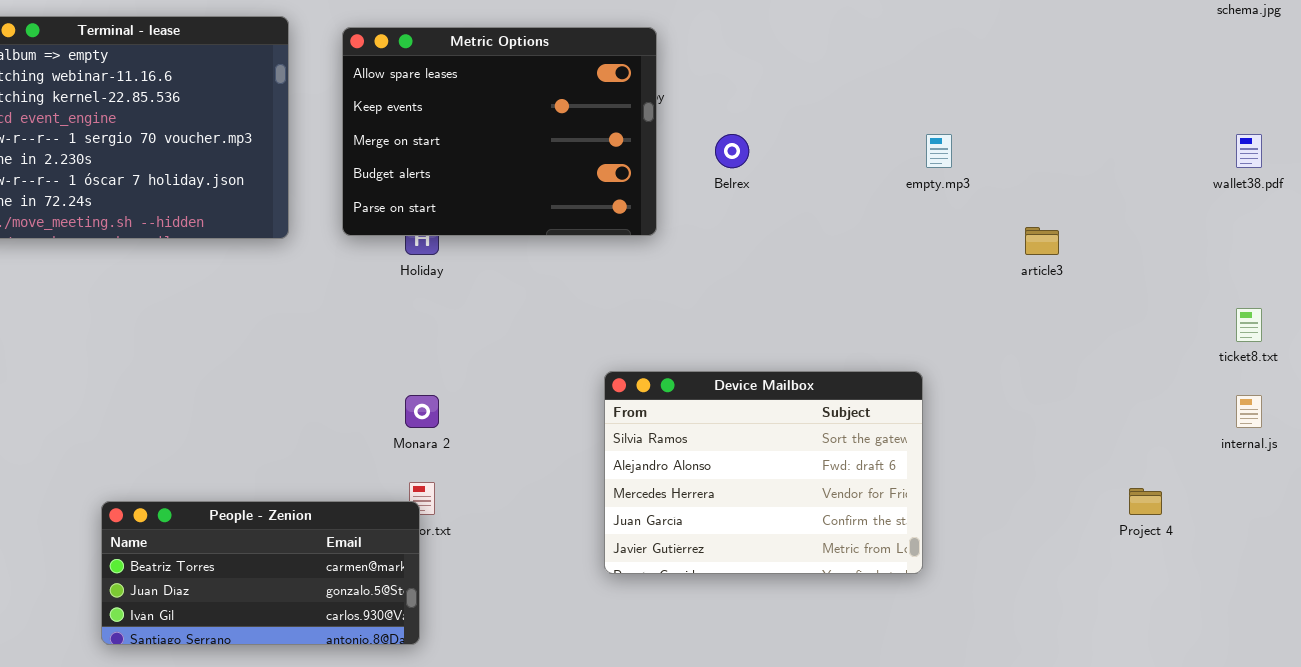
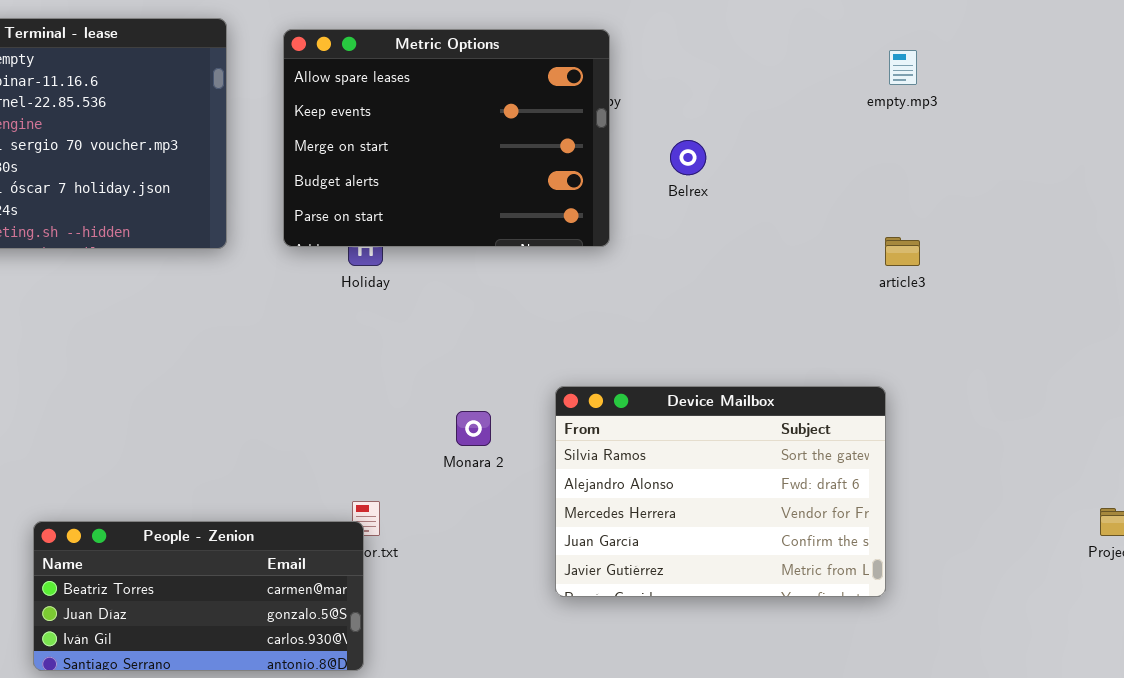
empty.mp3: [926,134,952,168] -> [889,50,917,85], moved
article3: [1025,227,1059,255] -> [885,237,920,266], moved
Monara 2: [405,395,439,428] -> [456,411,491,446], moved

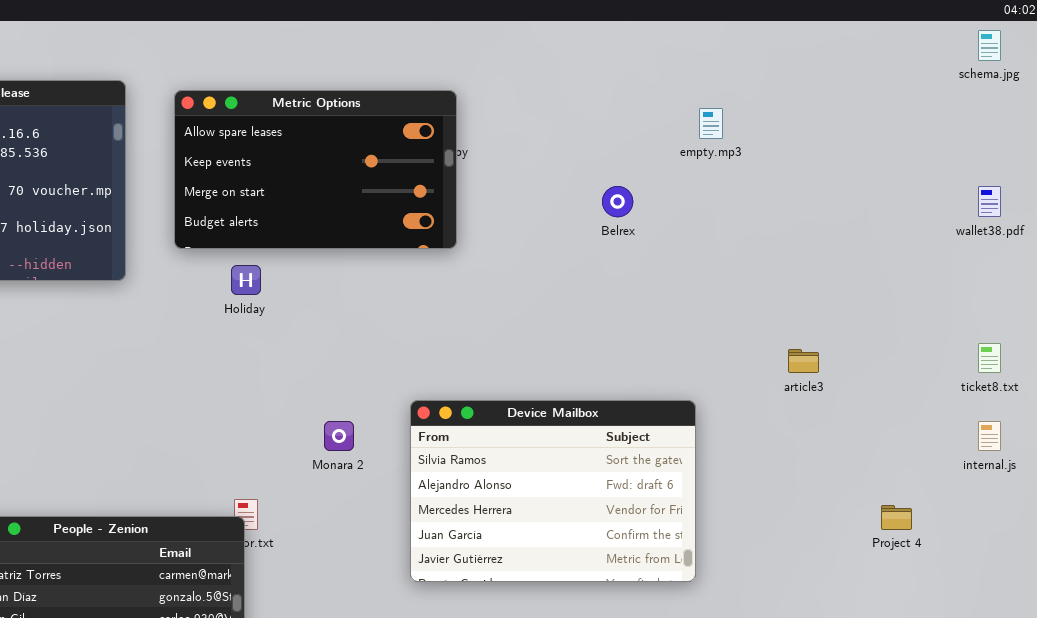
Metric Options: [283,29,610,247] -> [174,90,457,249], resized
Belrex: [670,140,706,175] -> [602,186,633,217], moved
article3: [885,237,920,266] -> [788,349,819,373], moved

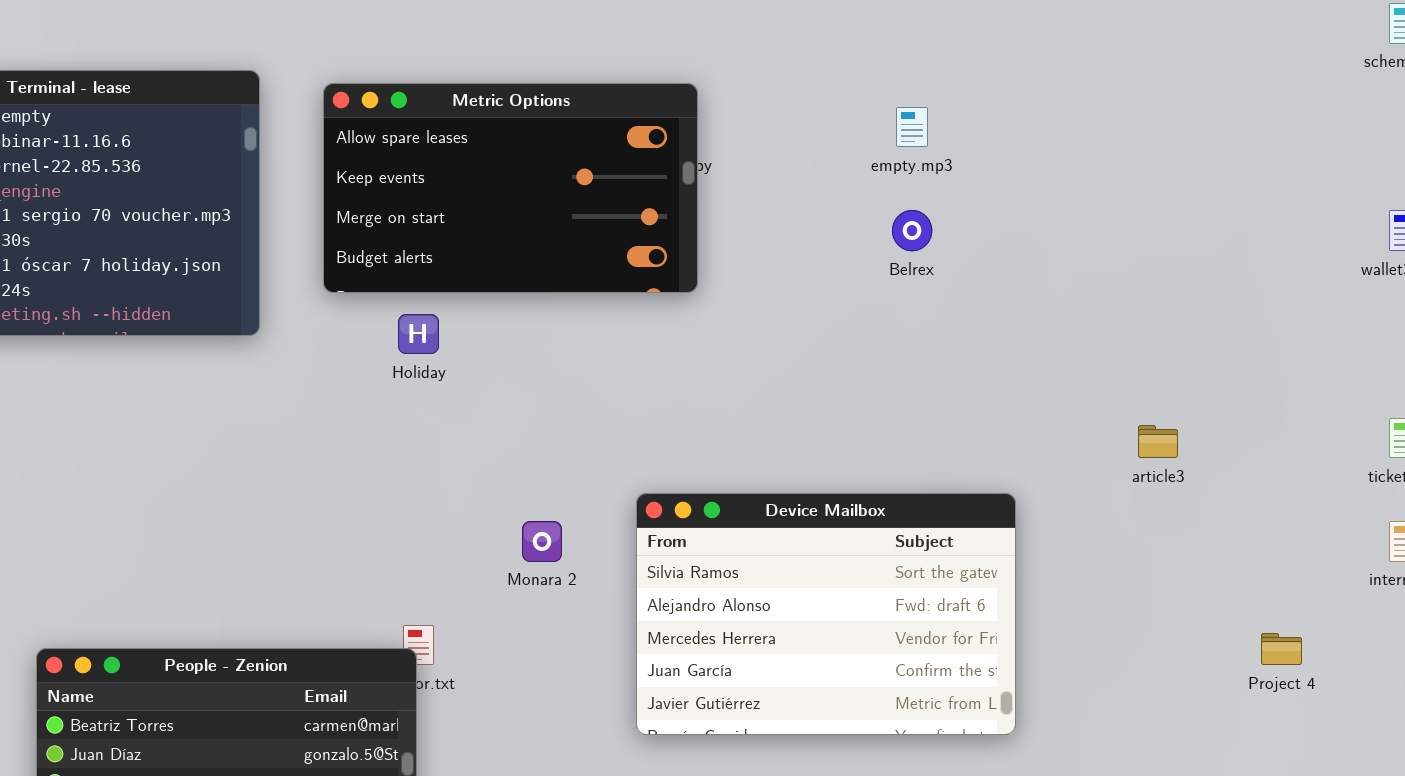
empty.mp3: [699,108,723,139] -> [896,107,928,147], moved

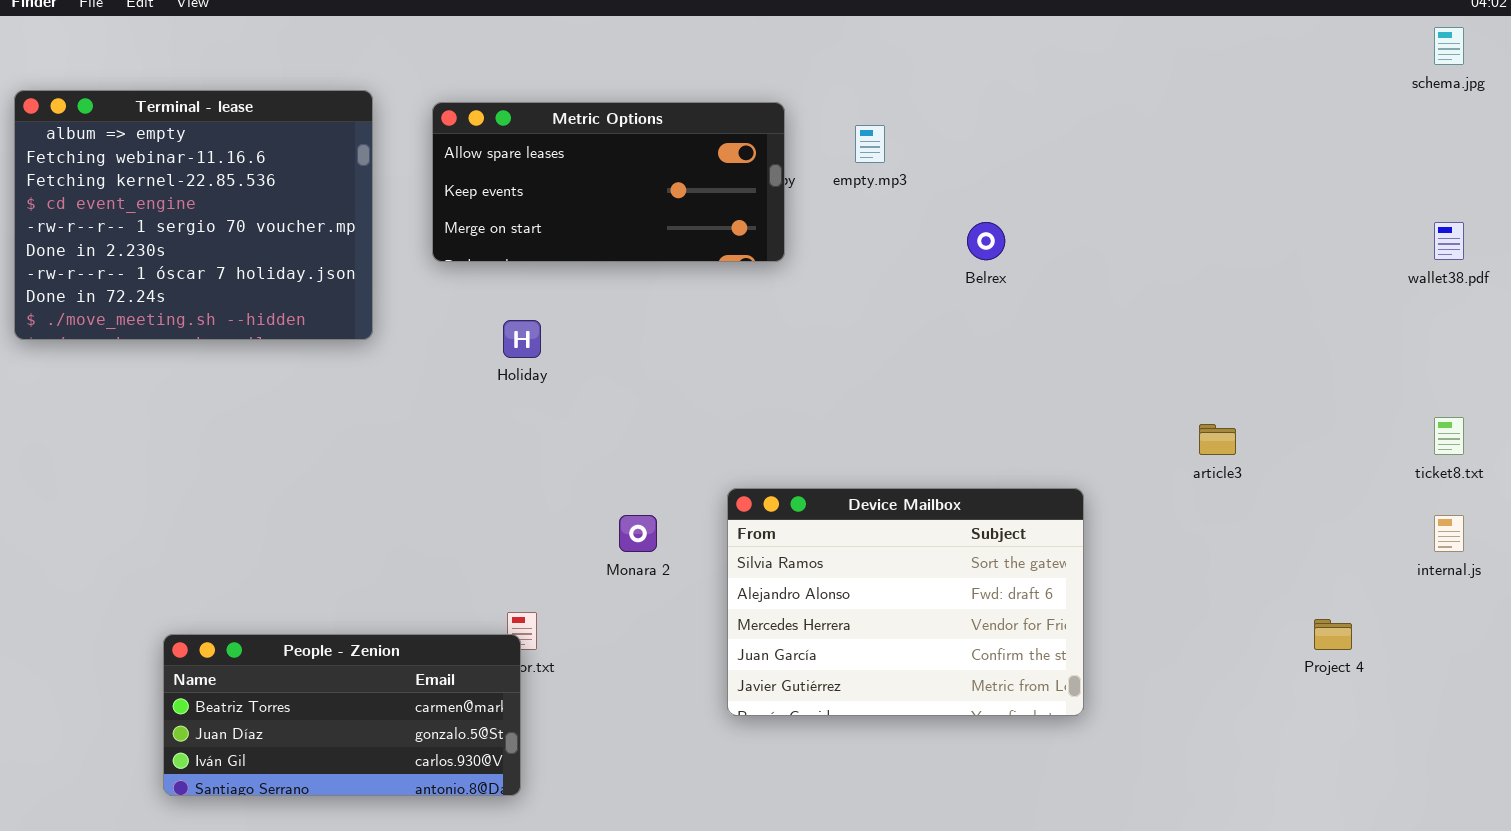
Metric Options: [323,83,698,293] -> [432,102,785,262], resized
empty.mp3: [896,107,928,147] -> [855,125,885,163], moved

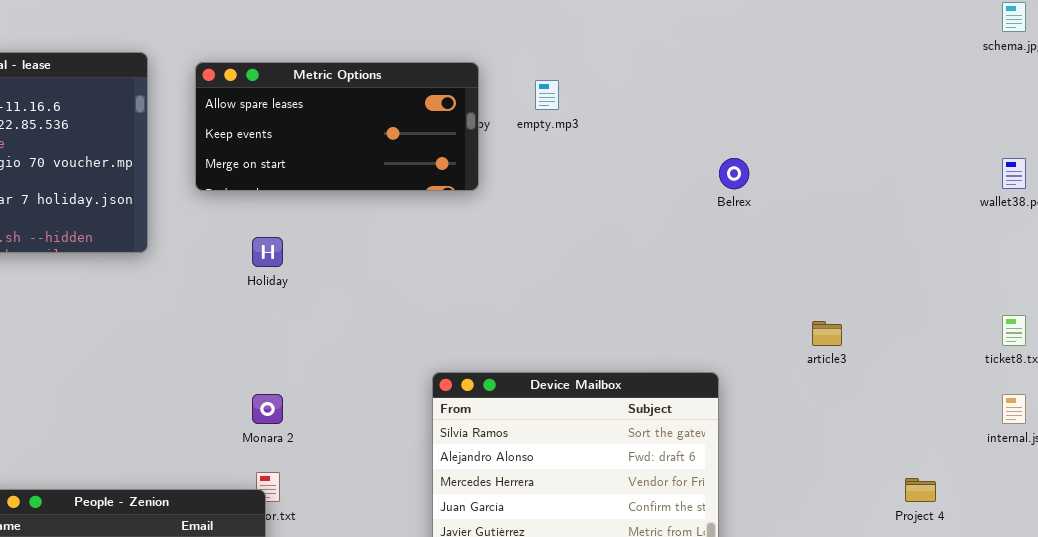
Belrex: [967,222,1005,260] -> [719,158,749,189], moved
Monara 2: [619,515,657,552] -> [252,394,283,424], moved

